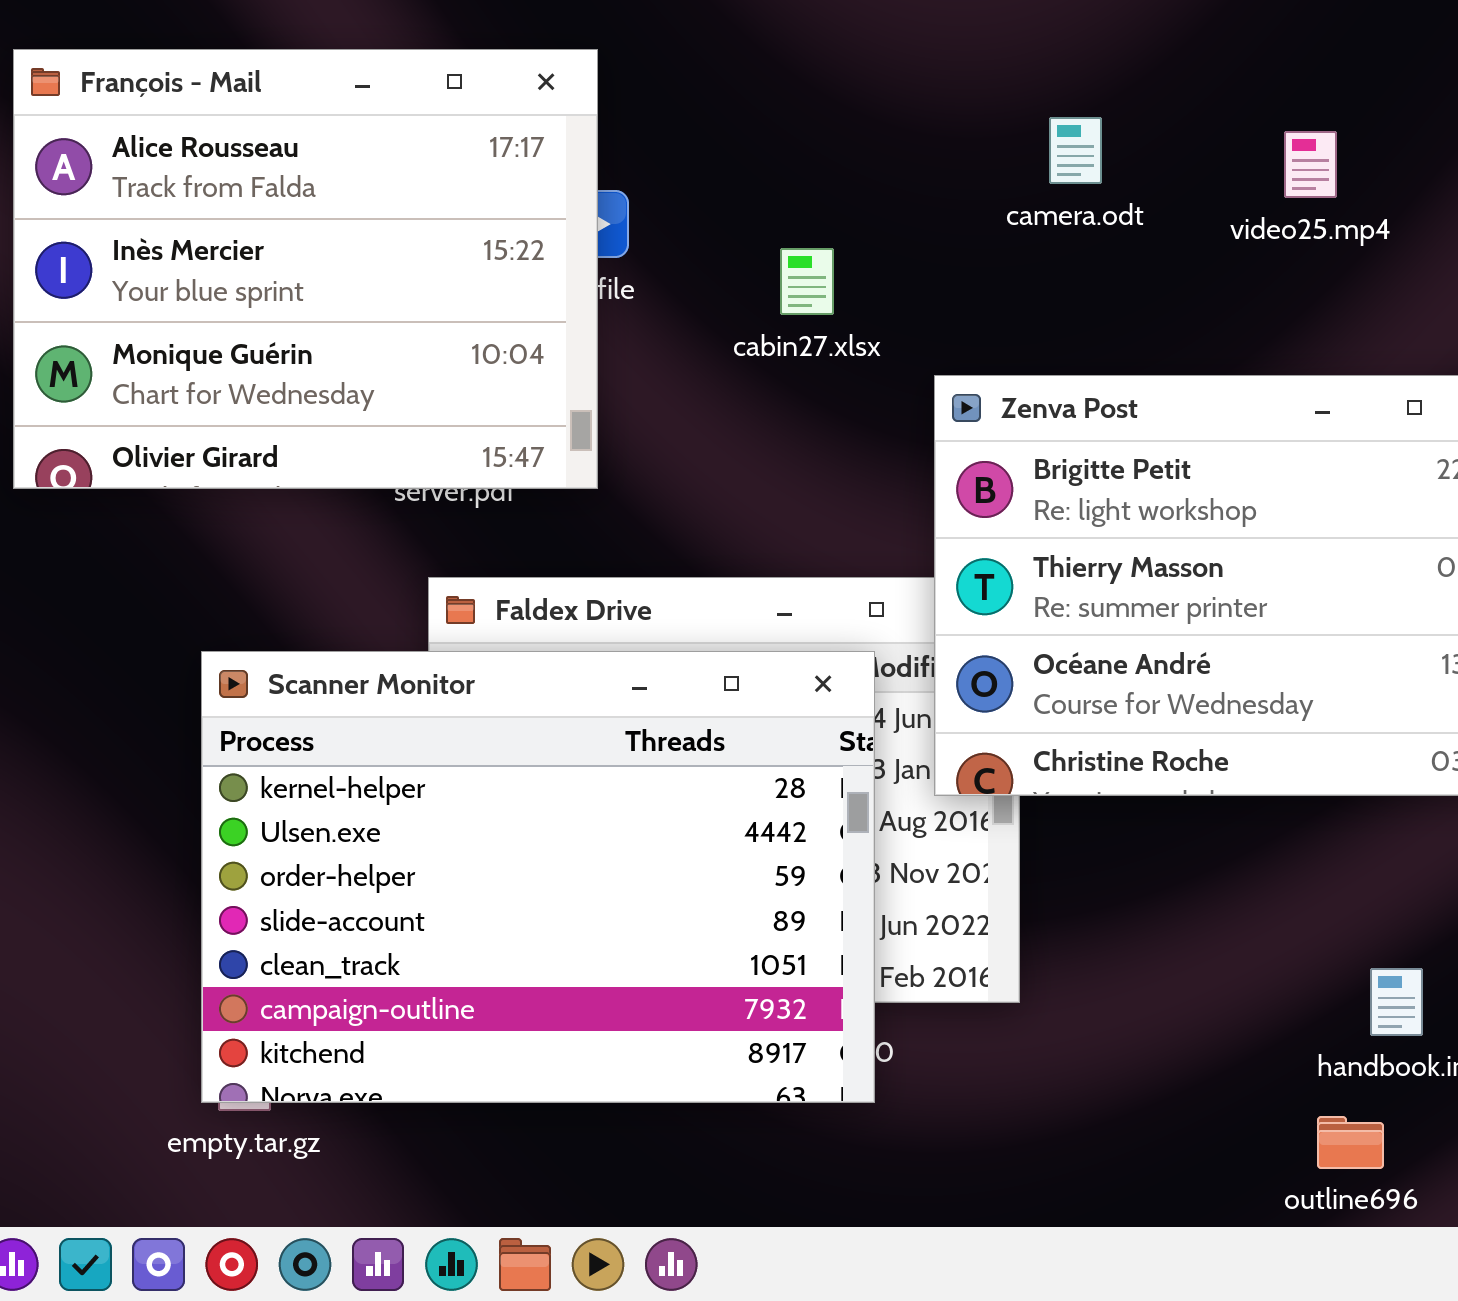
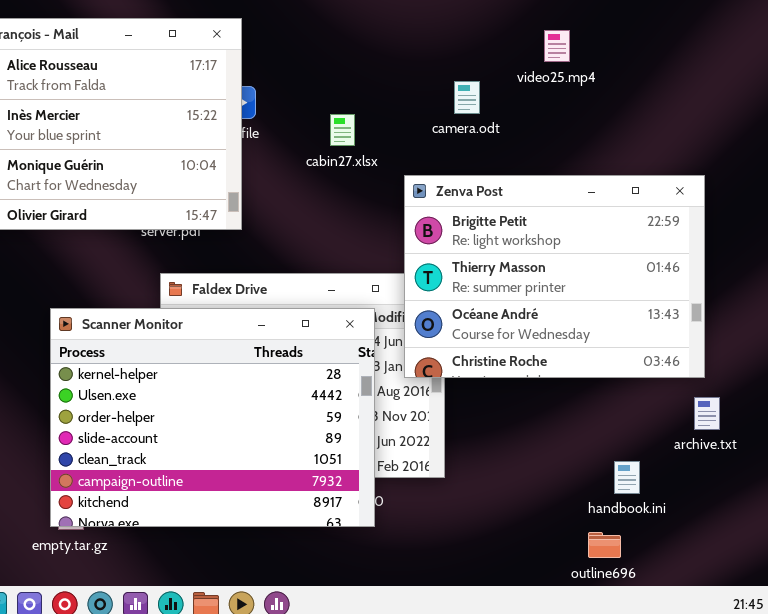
camera.odt: [1049,117,1102,184] -> [454,81,480,114], moved
video25.mp4: [1284,131,1337,198] -> [544,30,570,62], moved

